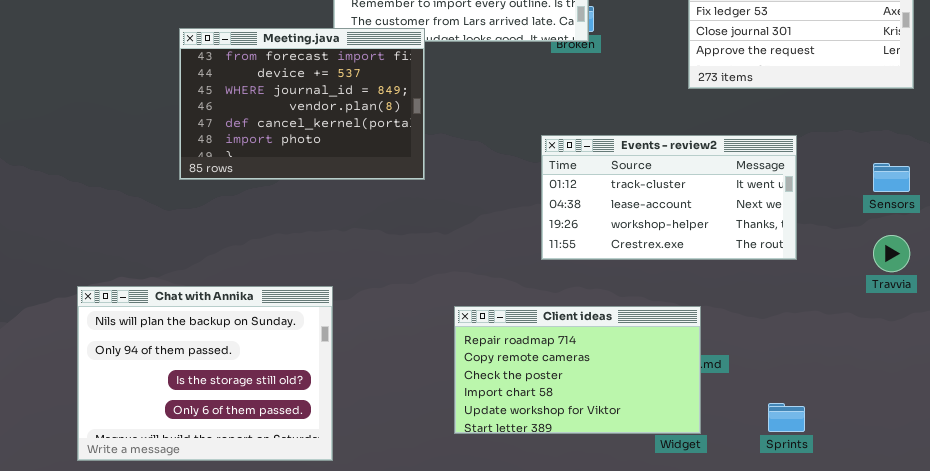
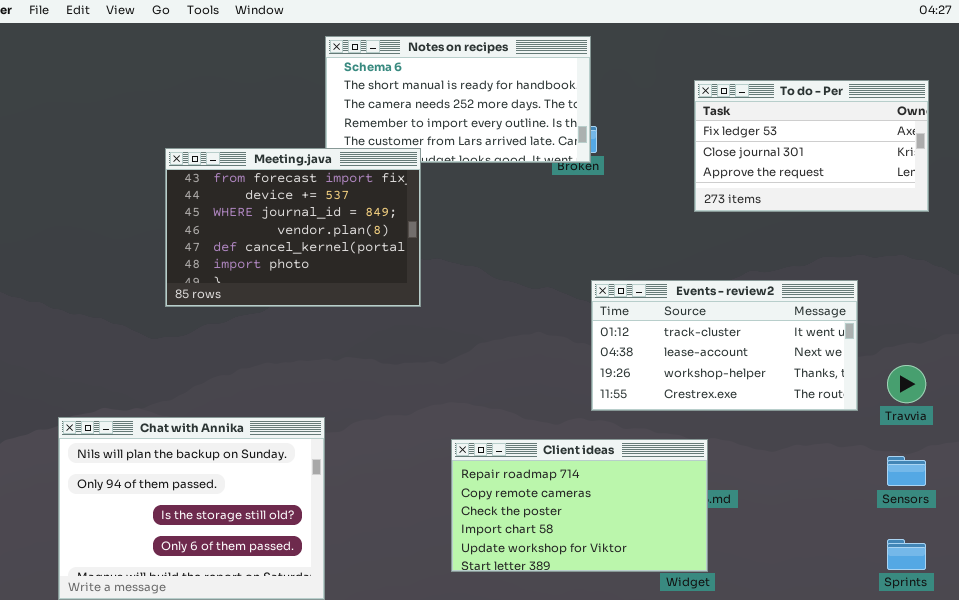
Events - review2: [541,135,797,260] -> [591,280,858,411], moved
Sensors: [873,163,910,192] -> [887,456,926,486], moved
Sprints: [768,403,805,432] -> [887,539,926,570], moved

